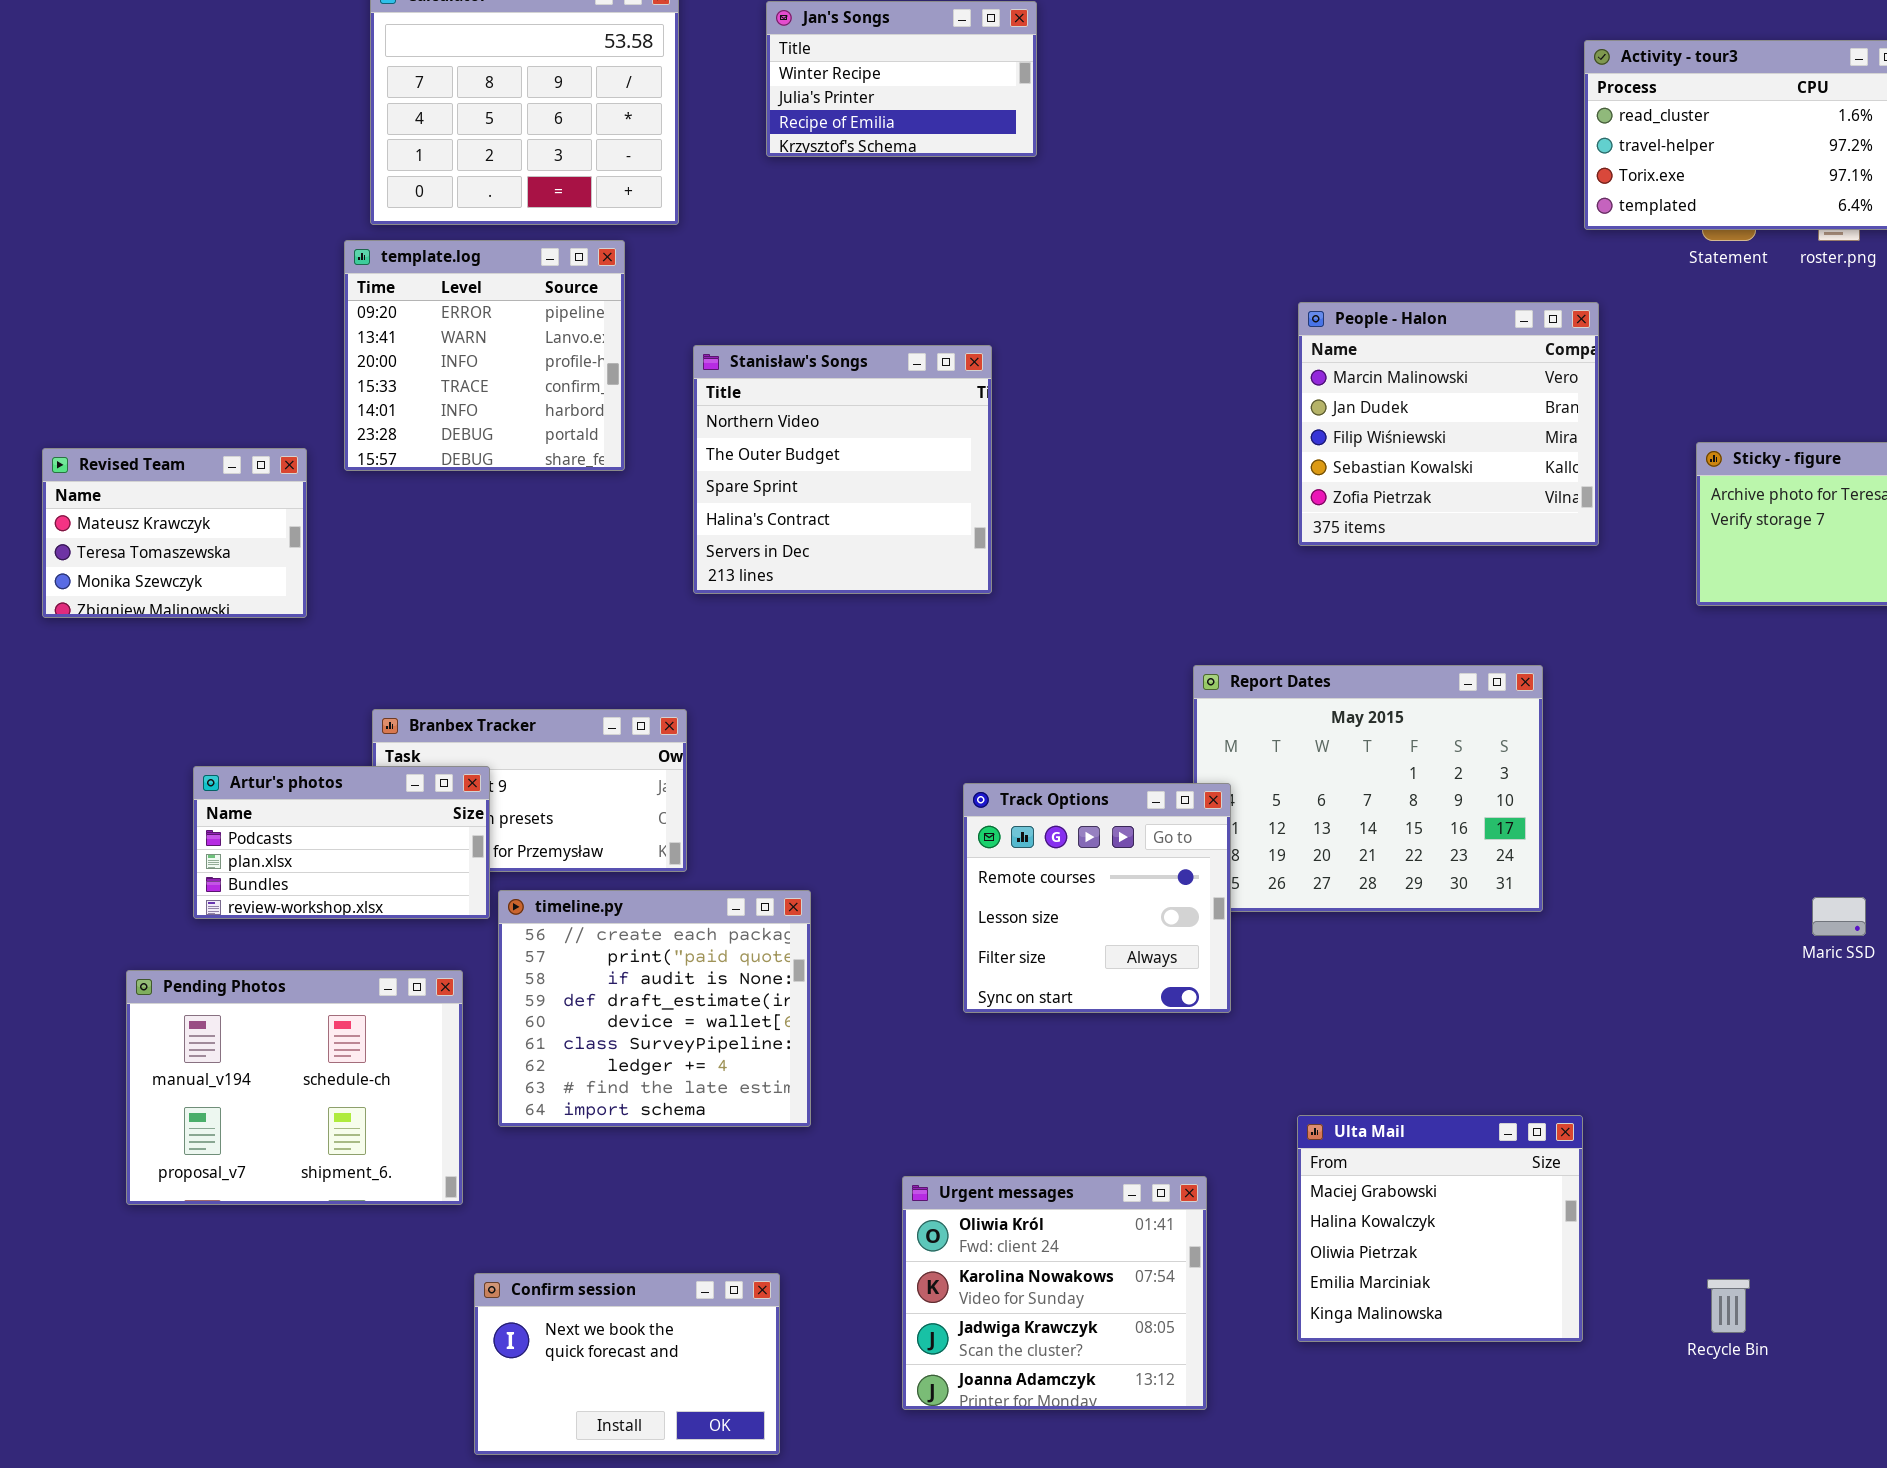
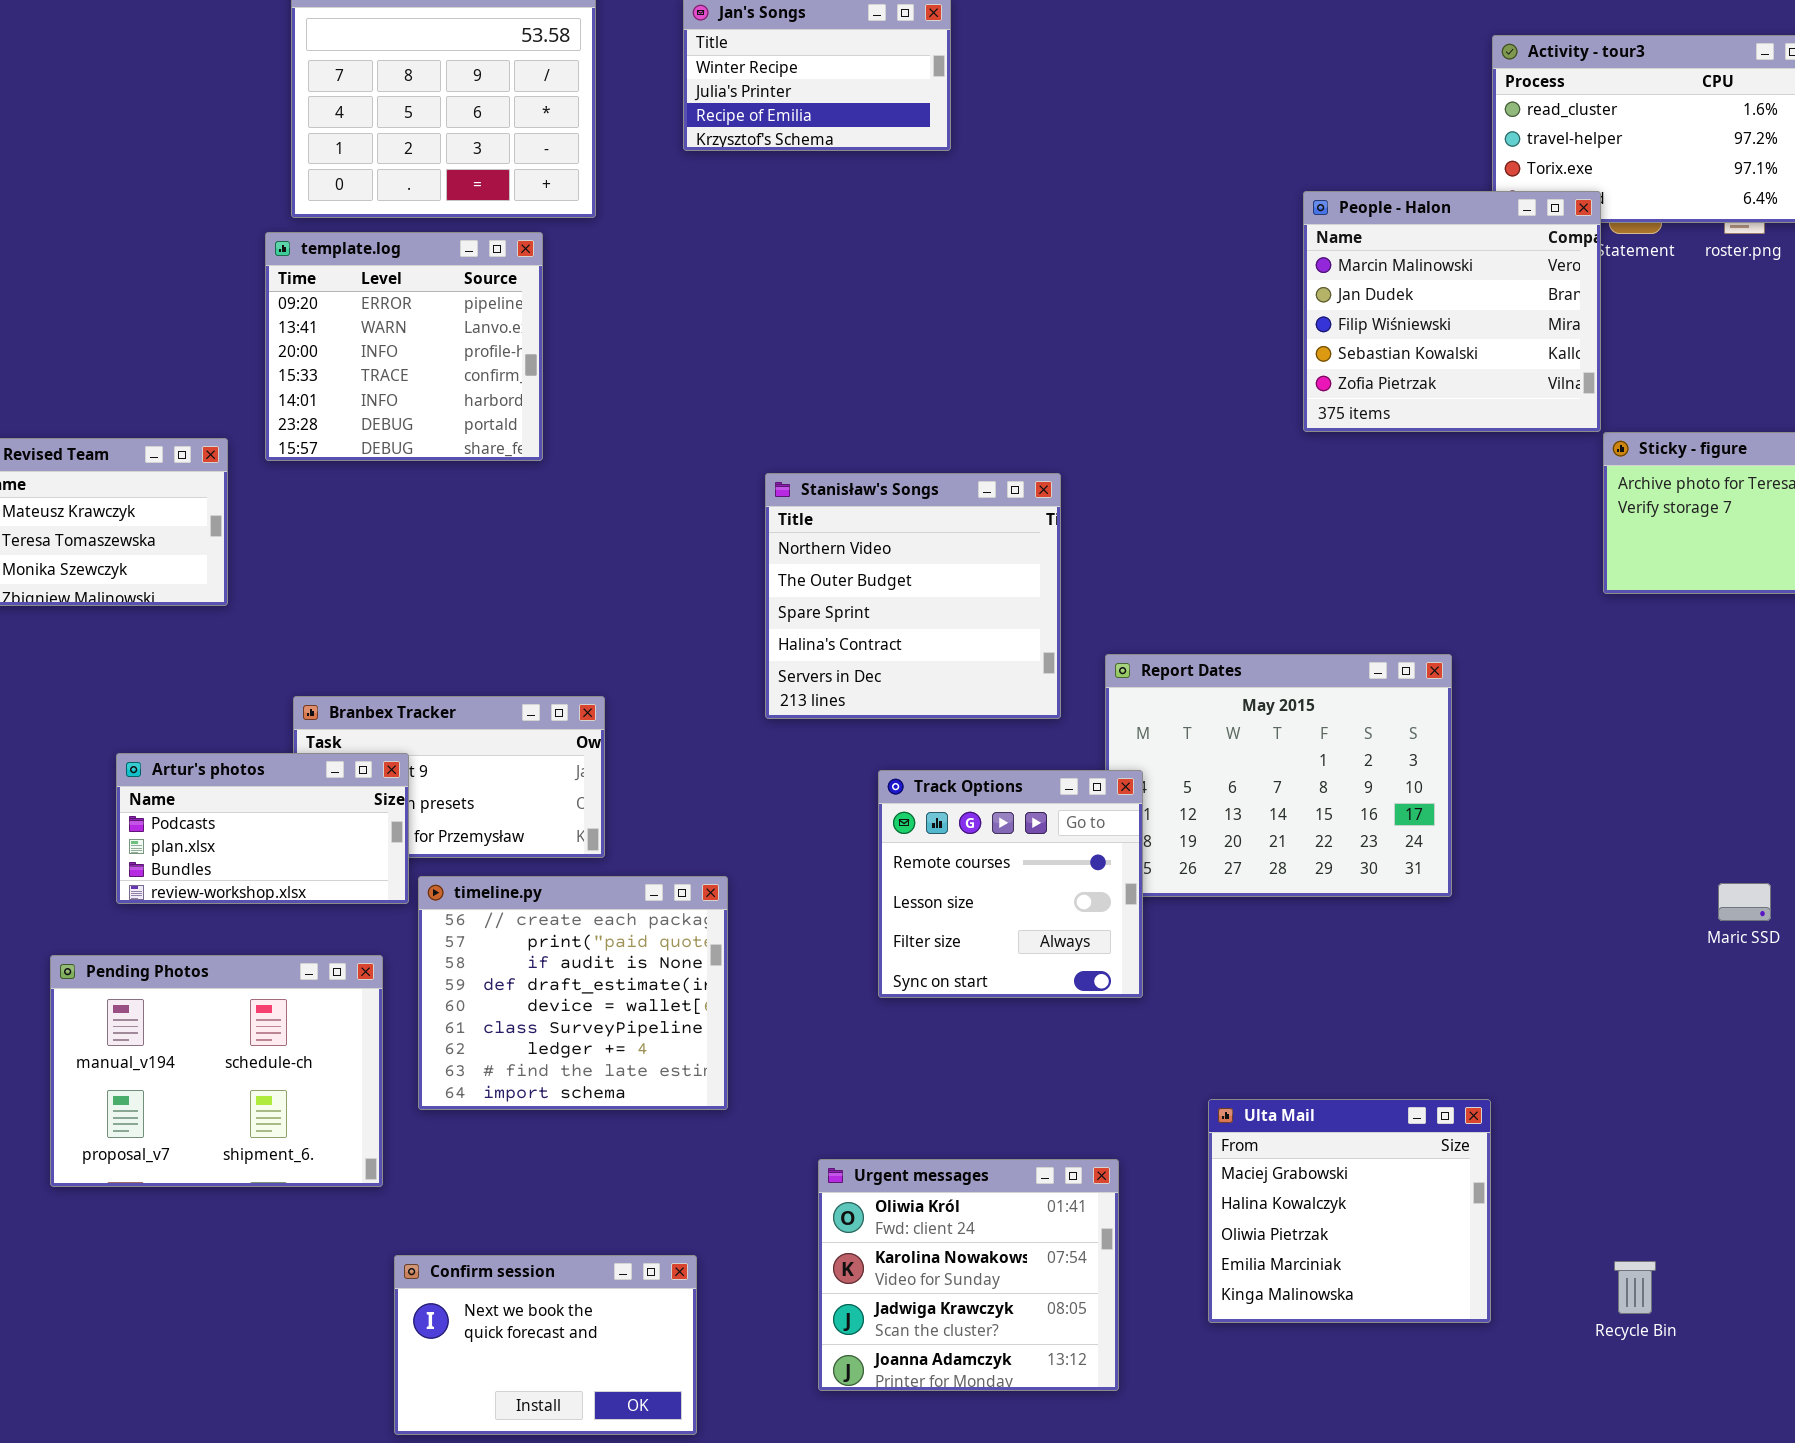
People - Halon: [1298,302,1599,546] -> [1303,191,1601,432], moved
Stanisław's Songs: [693,345,992,594] -> [765,473,1061,719], moved

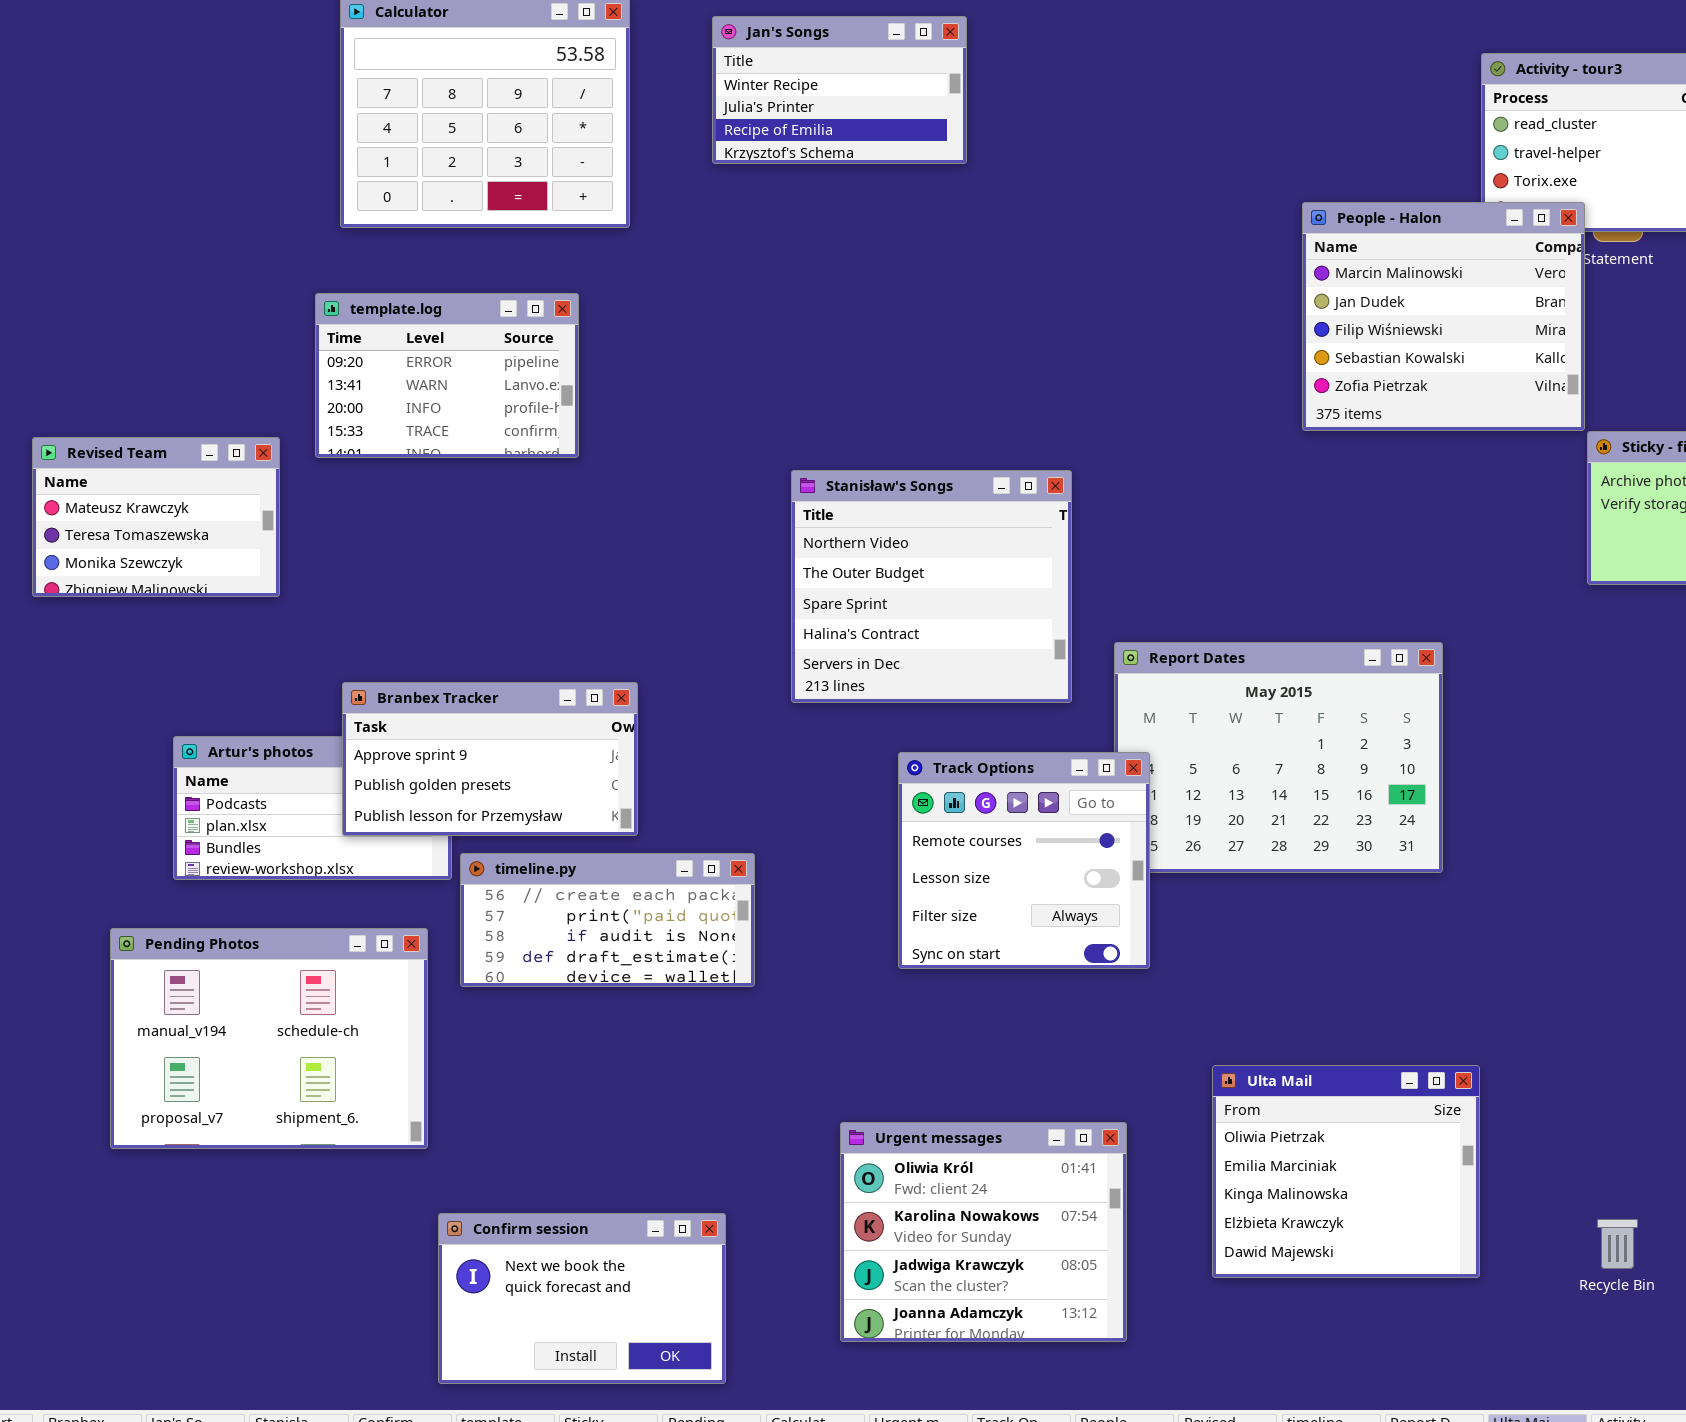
template.log: [265,232,543,461] -> [315,293,579,458], resized
Branbex Tracker: [293,696,605,858] -> [342,682,638,836], raised
timeline.py: [418,876,728,1110] -> [460,853,755,987], resized
Ulta Mail: [1208,1099,1491,1323] -> [1212,1065,1480,1278], scrolled down 2 rows

